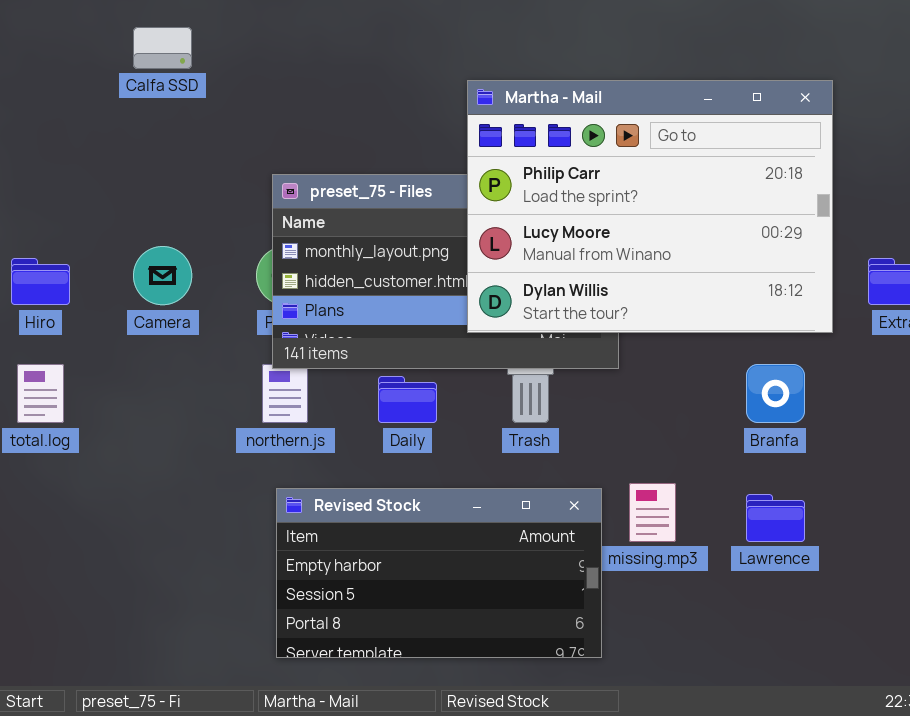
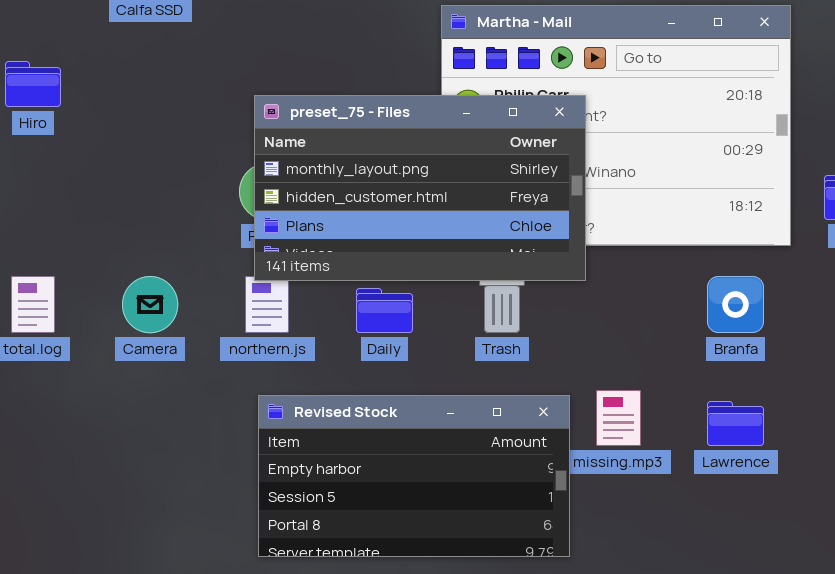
preset_75 - Files: [272,174,619,369] -> [254,95,586,281], raised
Camera: [133,246,192,305] -> [122,276,178,333], moved
Hiro: [11,258,70,305] -> [5,61,61,107], moved

